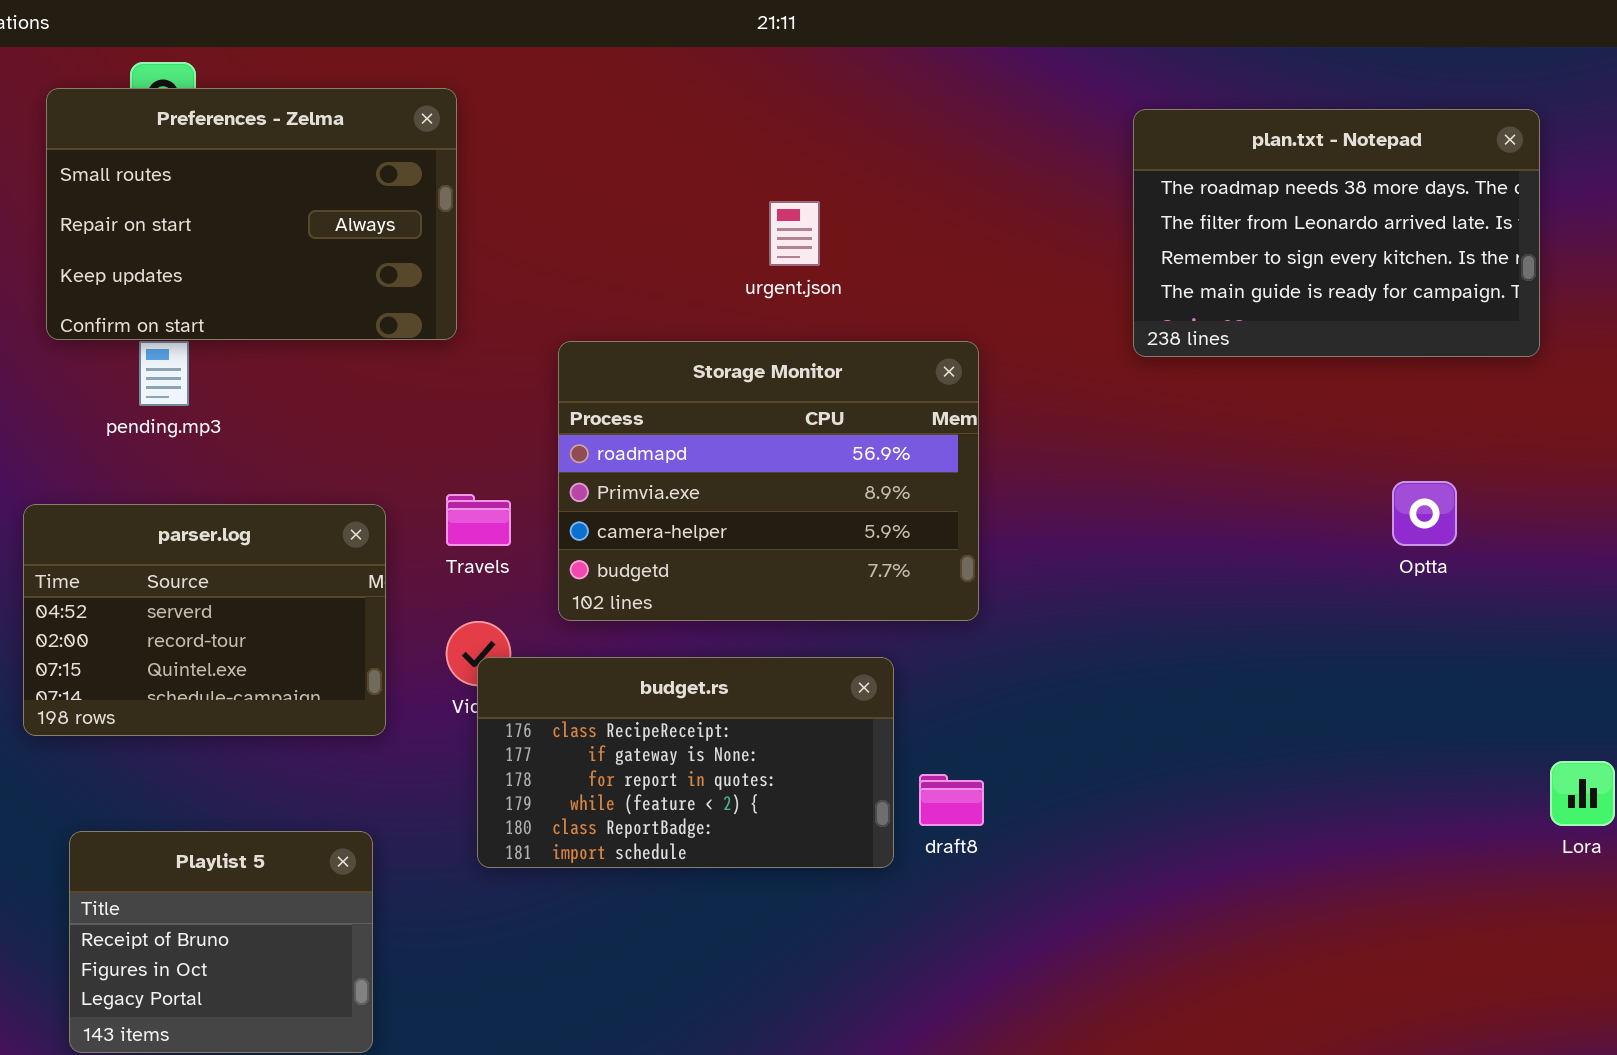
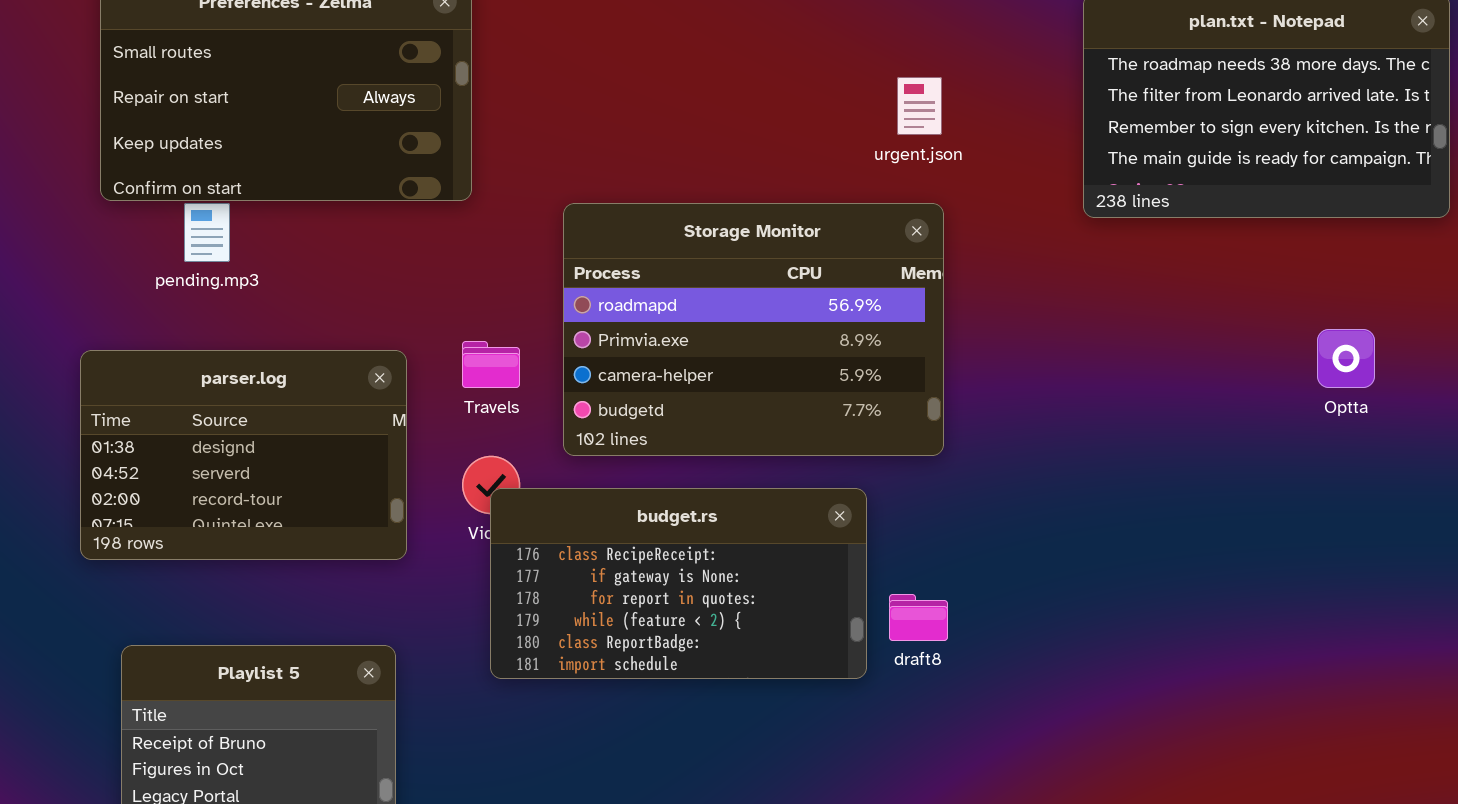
urgent.json: [769,201,820,266] -> [897,77,942,135], moved
parser.log: [23,504,386,736] -> [80,350,407,560], scrolled up 1 row

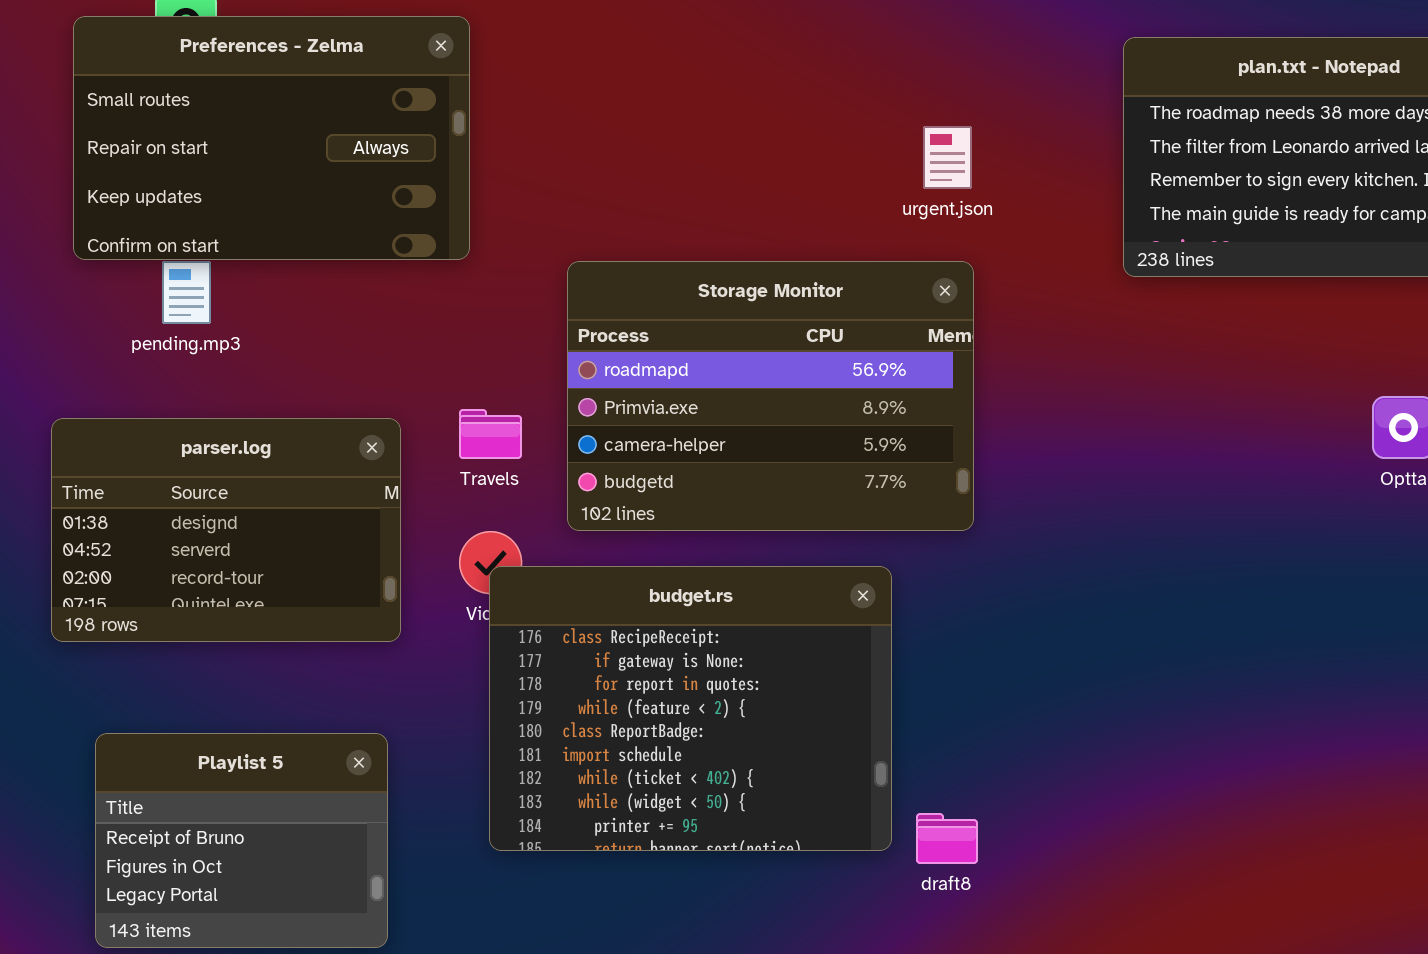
budget.rs: [490,488,867,679] -> [489,566,892,851], resized
draft8: [889,594,948,641] -> [916,813,978,864], moved

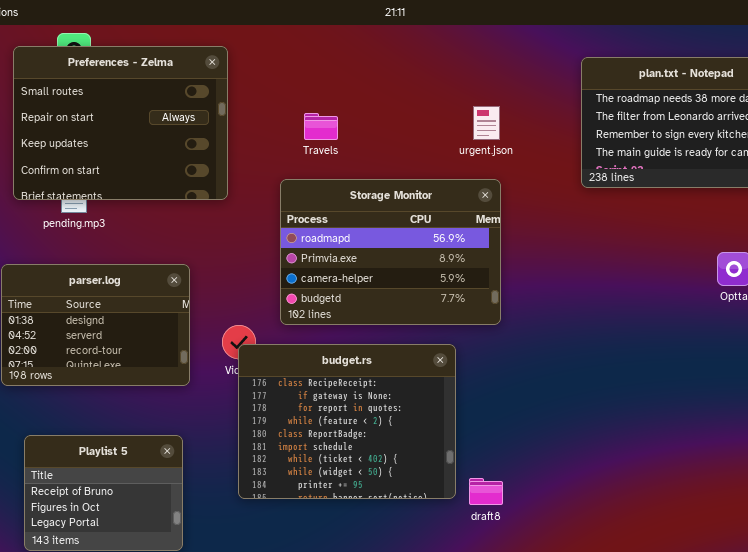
Preferences - Zelma: [73,16,470,260] -> [13,46,228,200], resized
Travels: [459,409,522,459] -> [304,113,338,140], moved

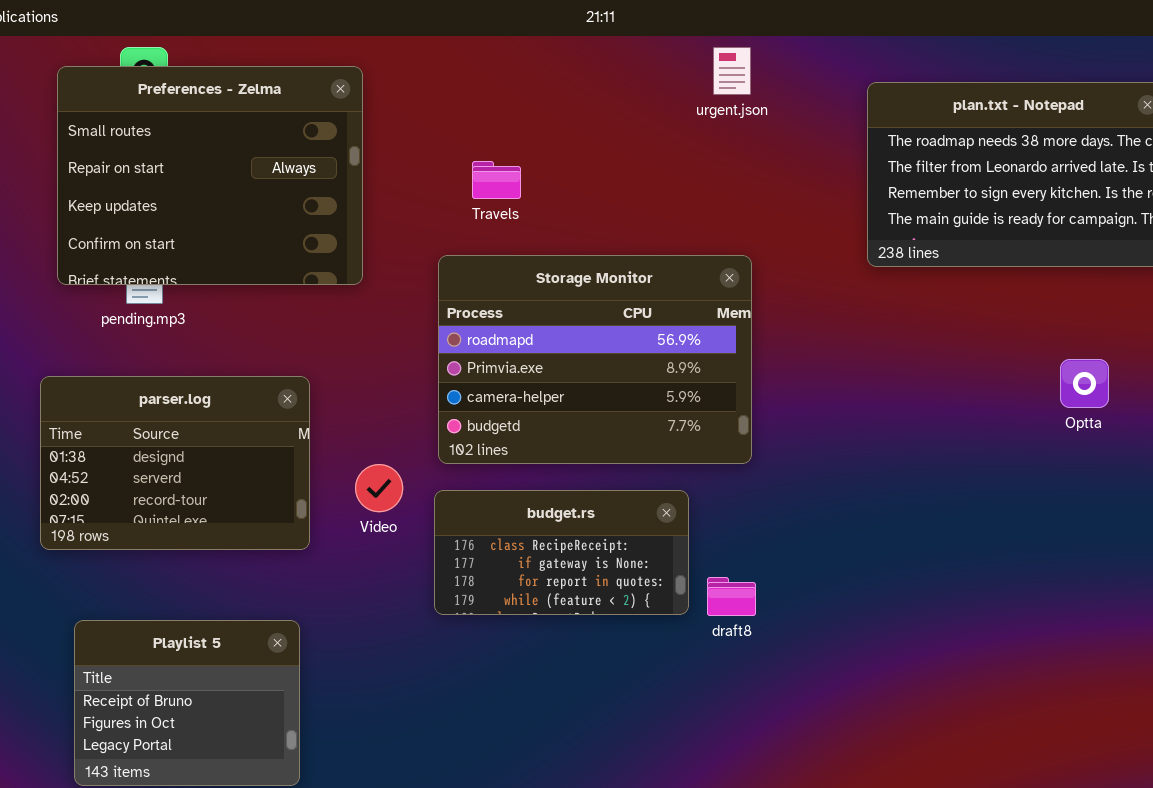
urgent.json: [473,106,500,140] -> [713,47,751,95], moved
budget.rs: [238,344,456,499] -> [434,490,689,615], resized
draft8: [469,478,503,505] -> [707,577,756,616], moved

